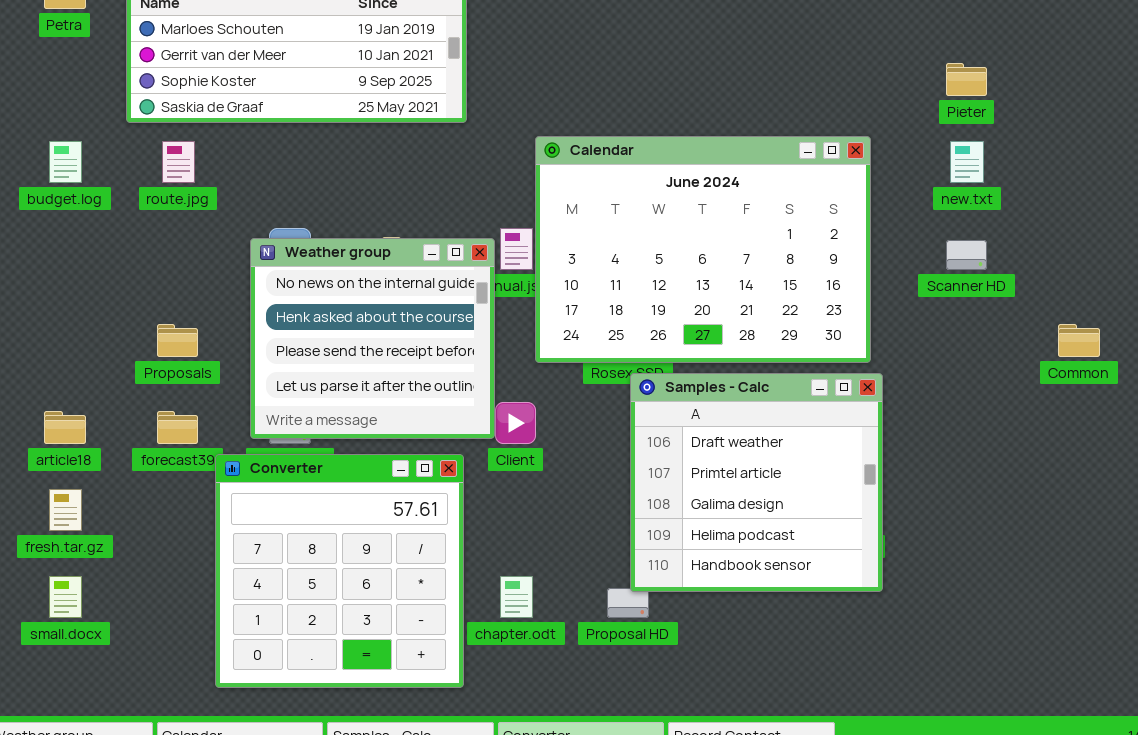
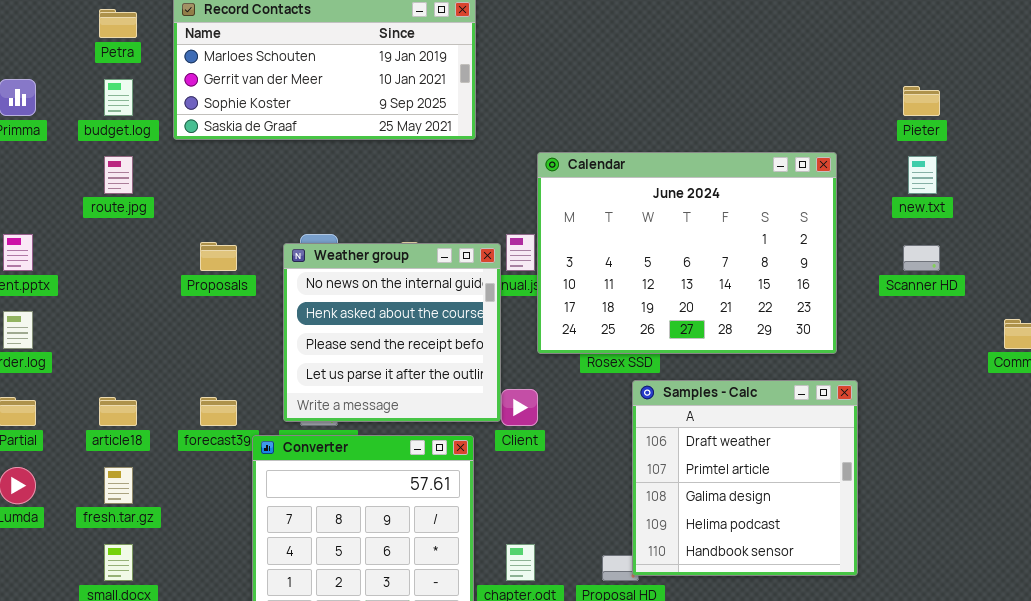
budget.log: [49,141,82,183] -> [104,79,133,116], moved
route.jpg: [162,141,195,183] -> [104,156,133,194], moved
Proposals: [157,324,198,357] -> [200,242,237,271], moved
Samples - Calc: [630,373,883,592] -> [632,380,858,576], moved

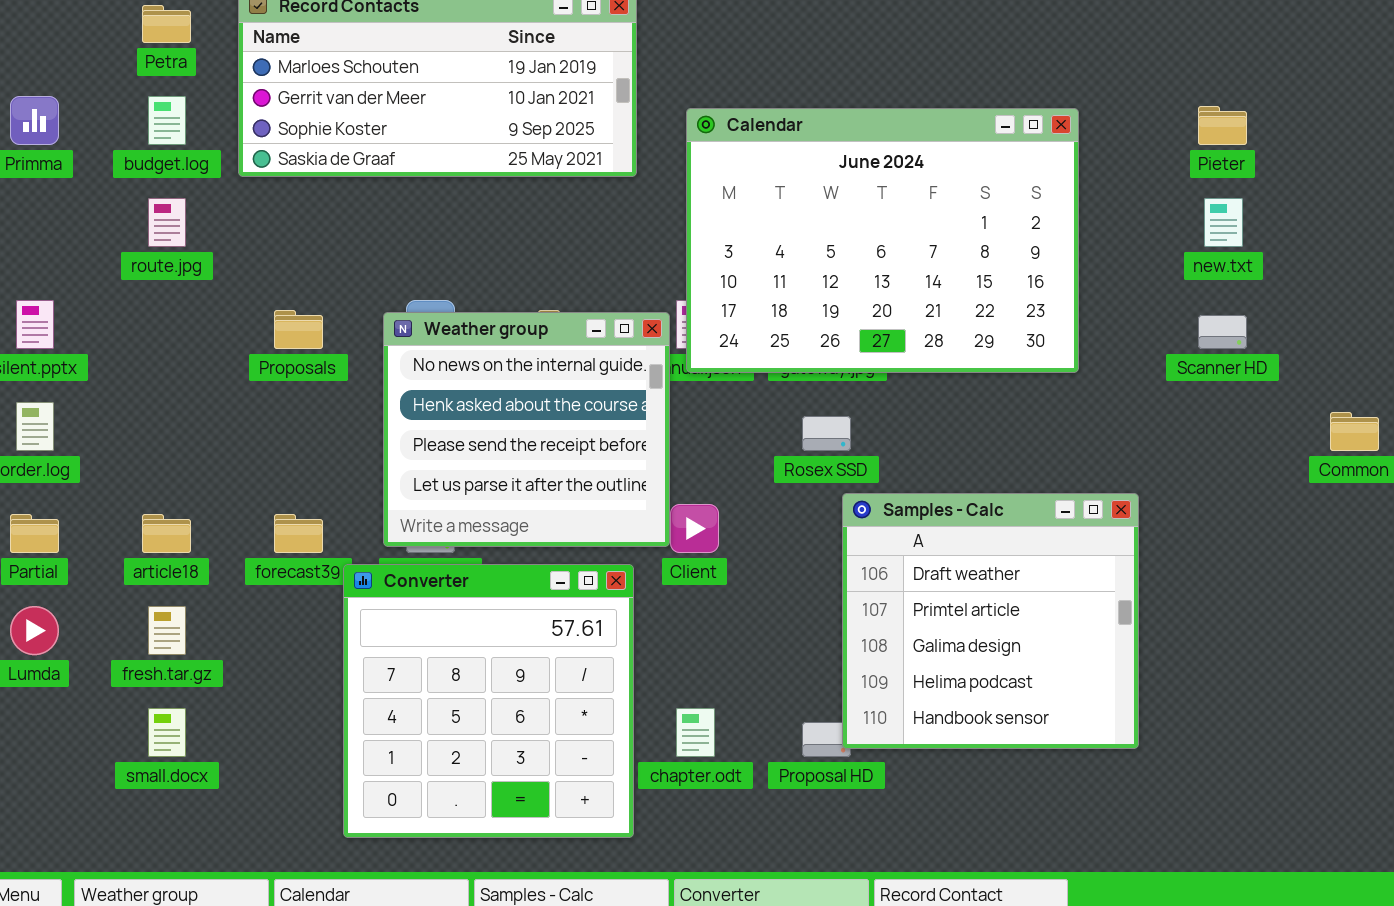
Calendar: [537,152,837,354] -> [686,108,1079,373], moved

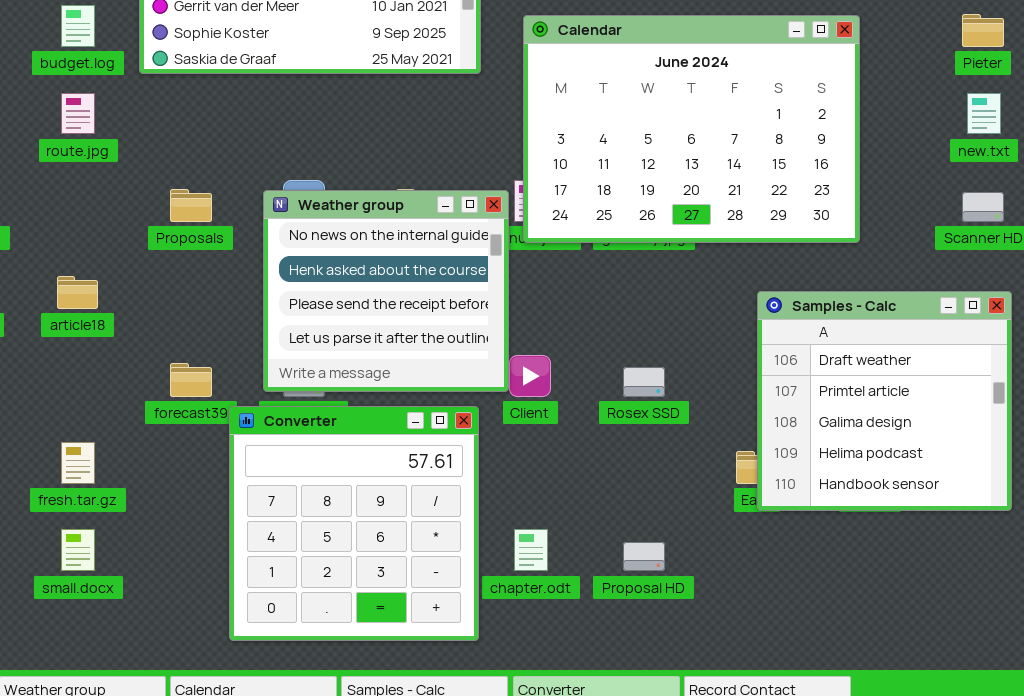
Rosex SSD: [802,416,851,451] -> [623,367,665,397], moved
Samples - Calc: [842,493,1139,749] -> [757,291,1012,511], moved
article18: [142,514,191,553] -> [57,276,98,309], moved

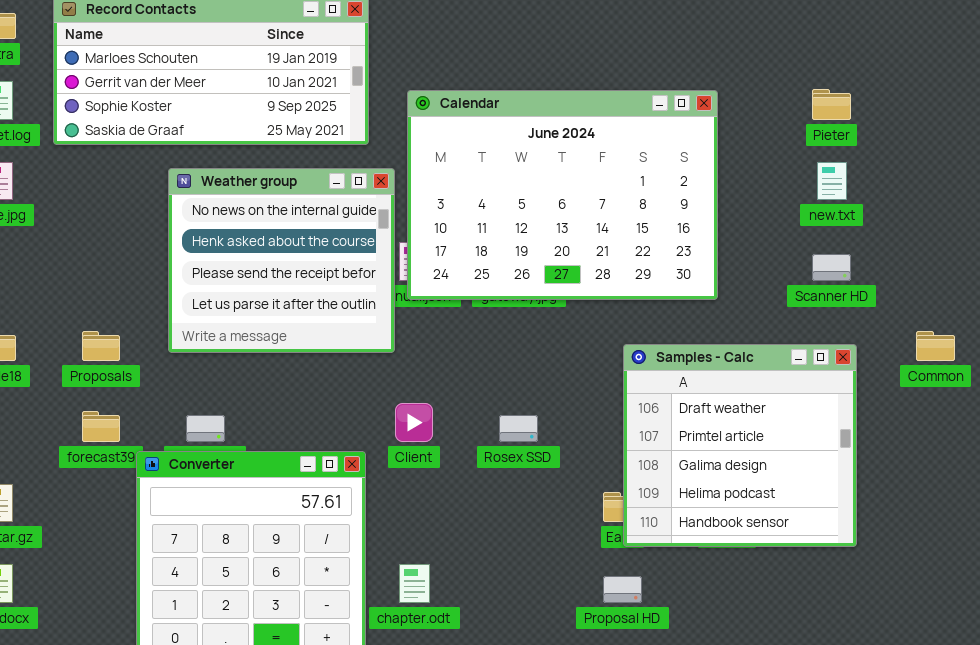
Proposals: [170,189,212,222] -> [82,331,120,361], moved
Weather group: [263,190,509,392] -> [168,168,395,353], moved
Proposal HD: [623,542,665,571] -> [603,576,642,603], moved

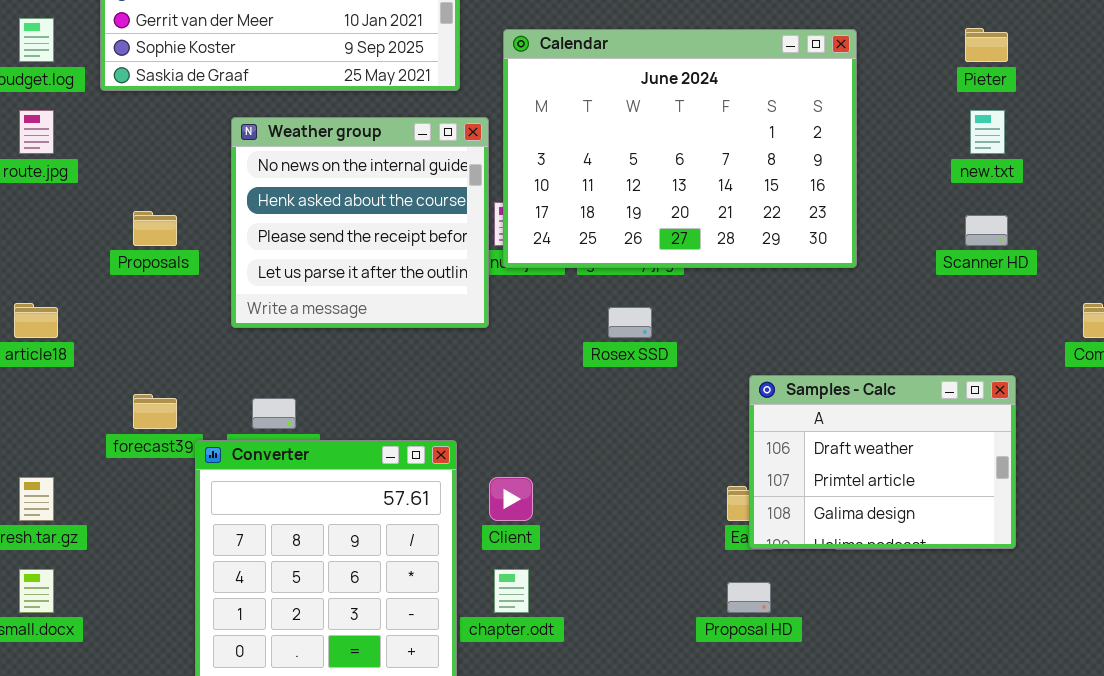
Proposals: [82,331,120,361] -> [133,211,177,246], moved
Samples - Calc: [623,344,857,547] -> [749,375,1016,549], resized
Client: [395,403,433,442] -> [489,477,533,521], moved
Rosex SSD: [499,415,538,442] -> [608,307,652,338], moved

